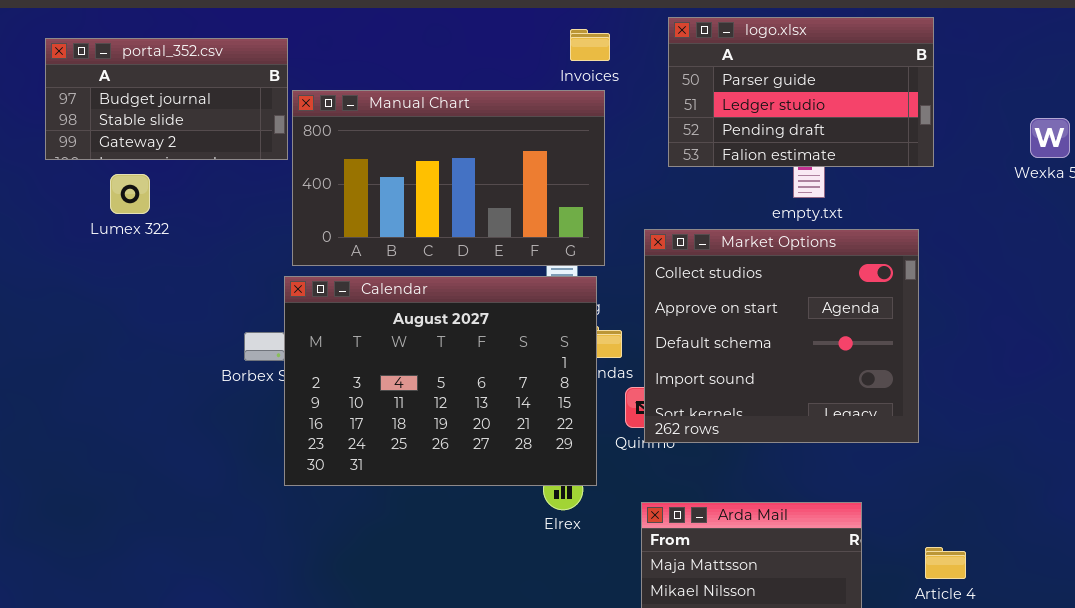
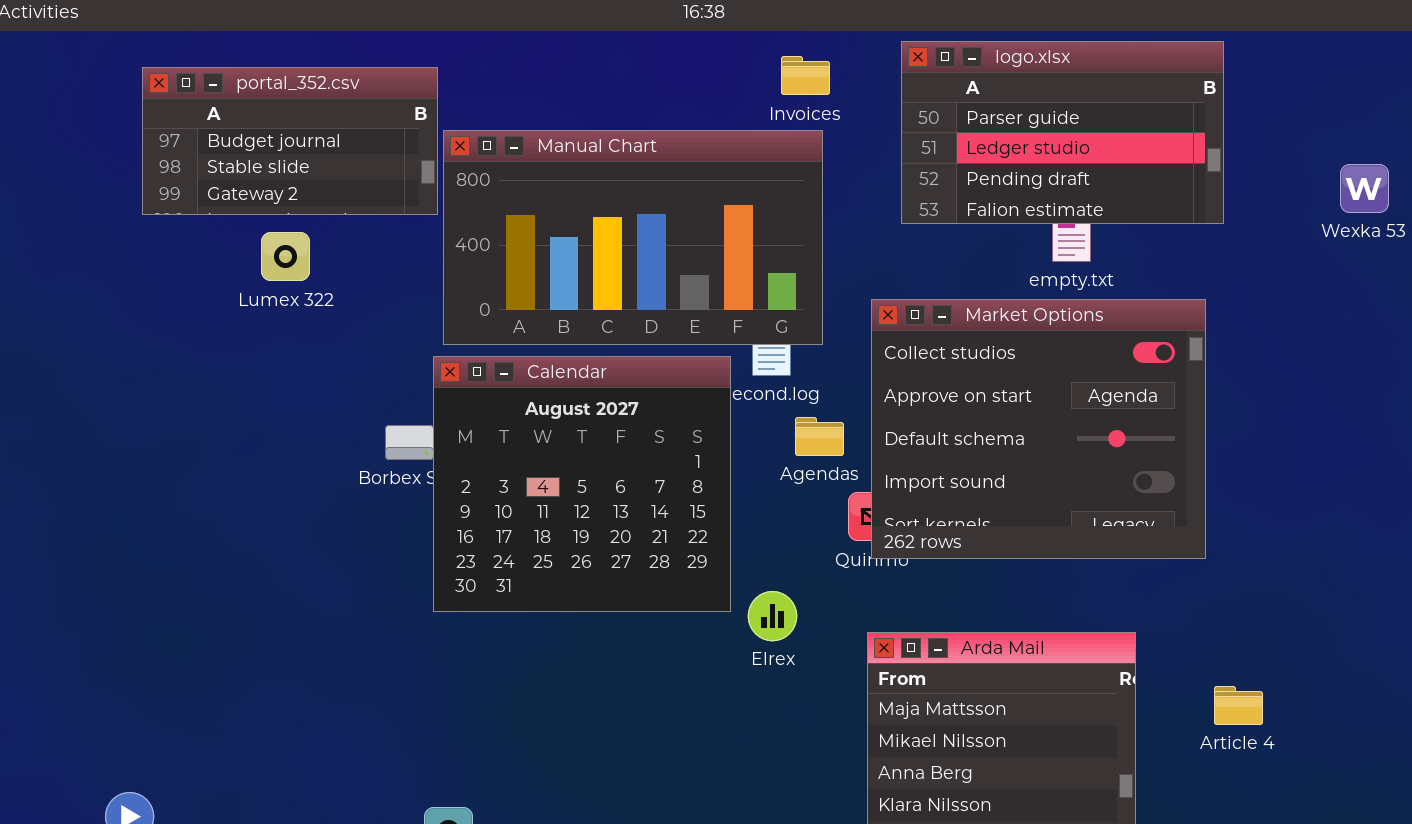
Lumex 322: [110,174,150,214] -> [261,232,310,281], moved
Calendar: [284,276,597,486] -> [433,356,731,612], resized

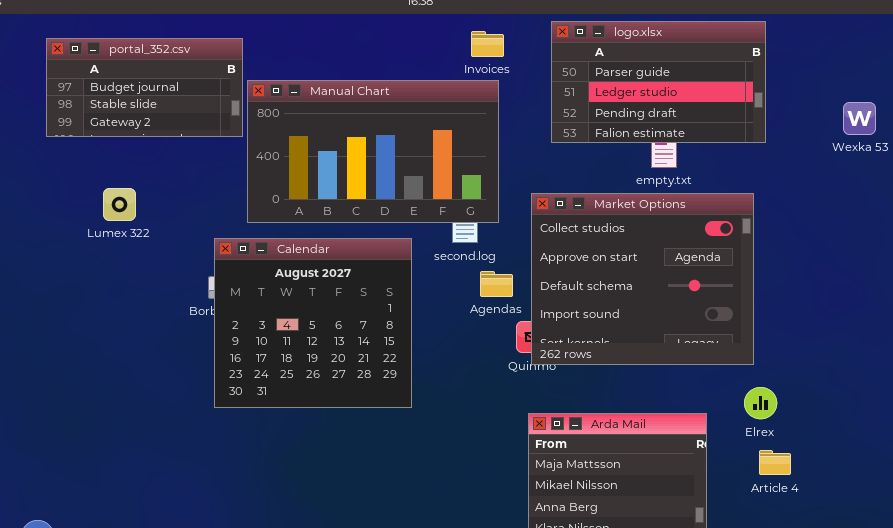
Lumex 322: [261,232,310,281] -> [103,188,136,221], moved
Calendar: [433,356,731,612] -> [214,238,412,408], moved
Elrex: [748,591,797,641] -> [744,387,777,419], moved

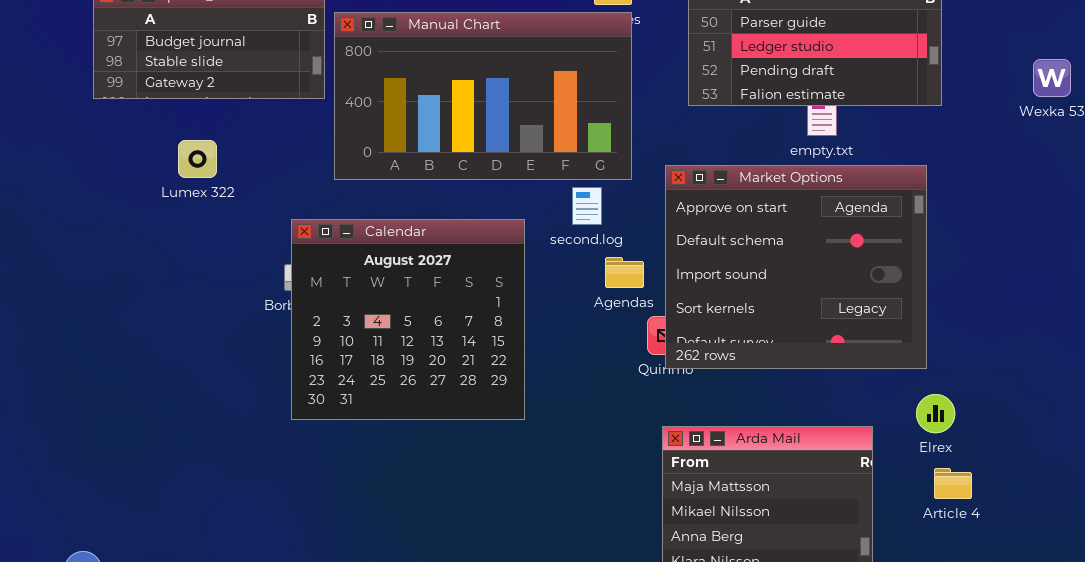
Manual Chart: [247,80,499,223] -> [334,12,632,180], moved
Lumex 322: [103,188,136,221] -> [178,140,217,178], moved
Market Options: [531,193,754,365] -> [665,165,927,369], scrolled down 1 row

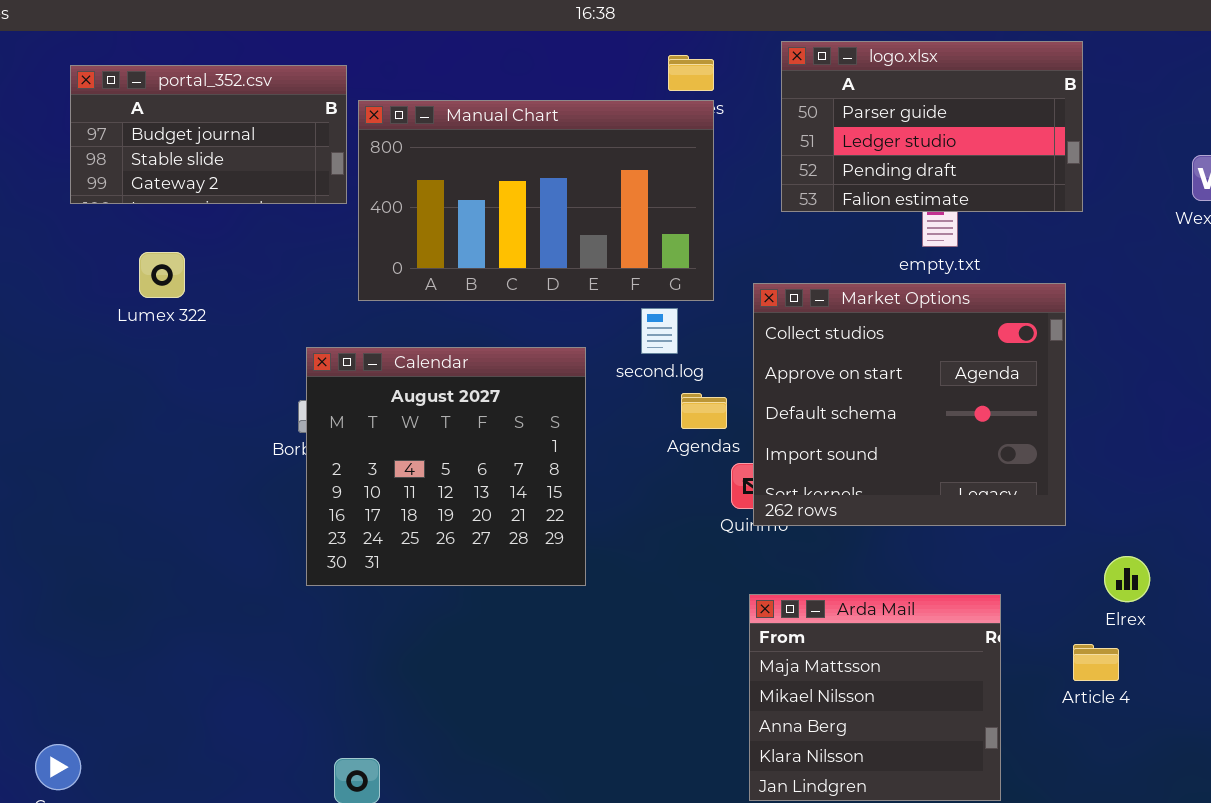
Lumex 322: [178,140,217,178] -> [139,252,185,298], moved
Market Options: [665,165,927,369] -> [753,283,1066,526], scrolled up 1 row
Elrex: [916,394,955,433] -> [1104,556,1150,602], moved

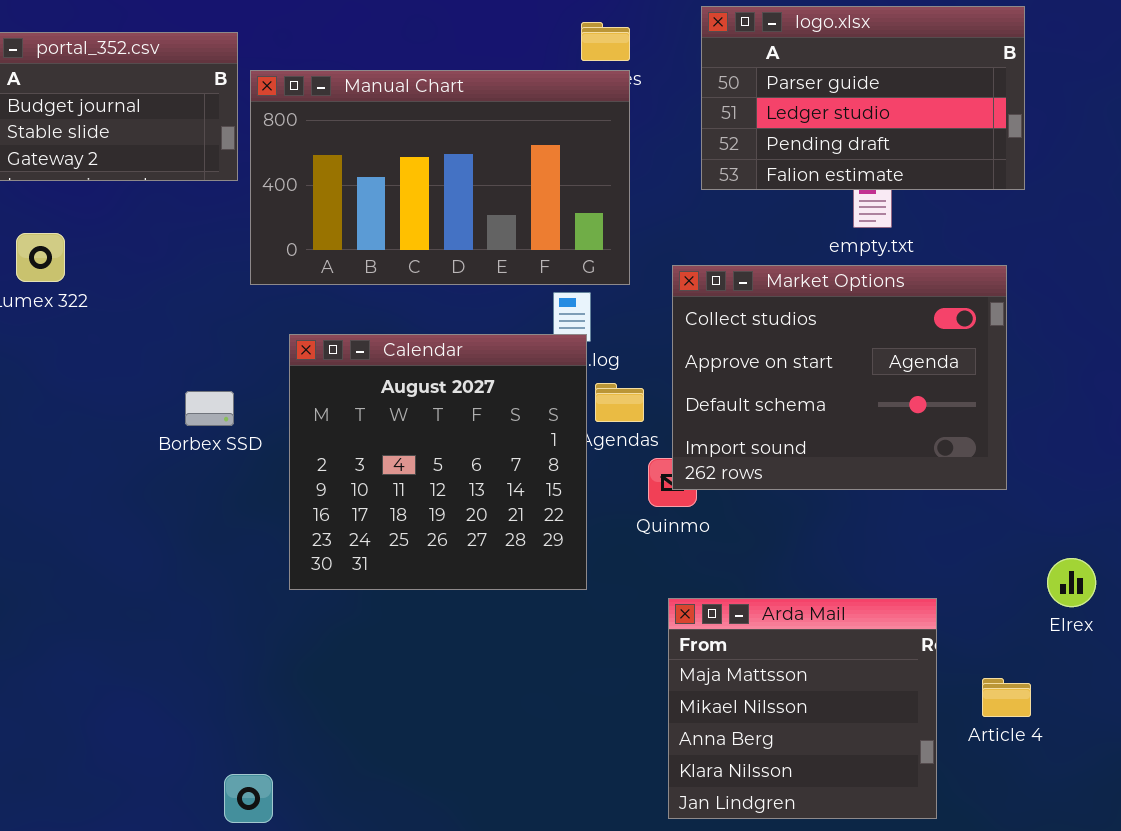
Market Options: [753,283,1066,526] -> [672,265,1007,490], resized
Calendar: [306,347,586,586] -> [289,334,587,590], moved
Article 4: [1073,644,1119,681] -> [982,678,1031,717], moved

